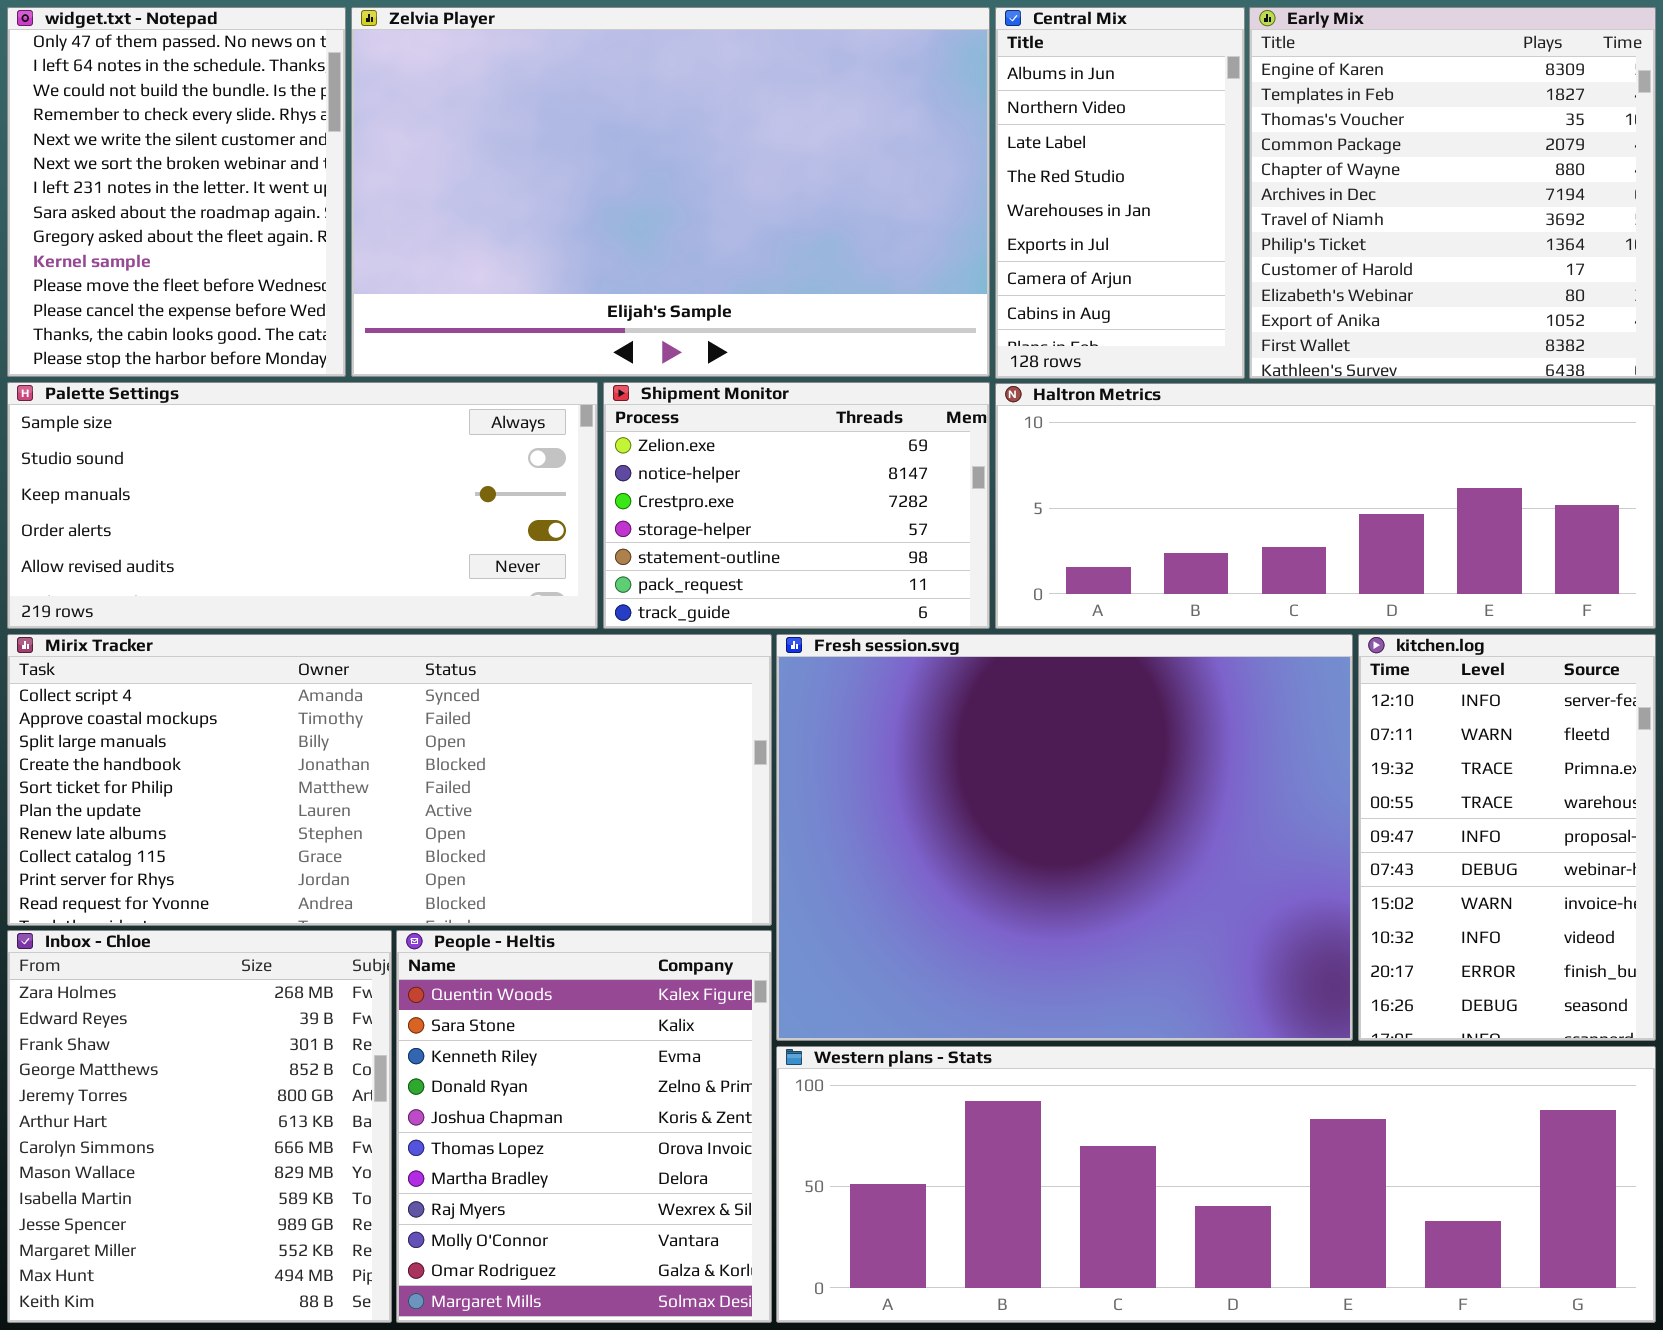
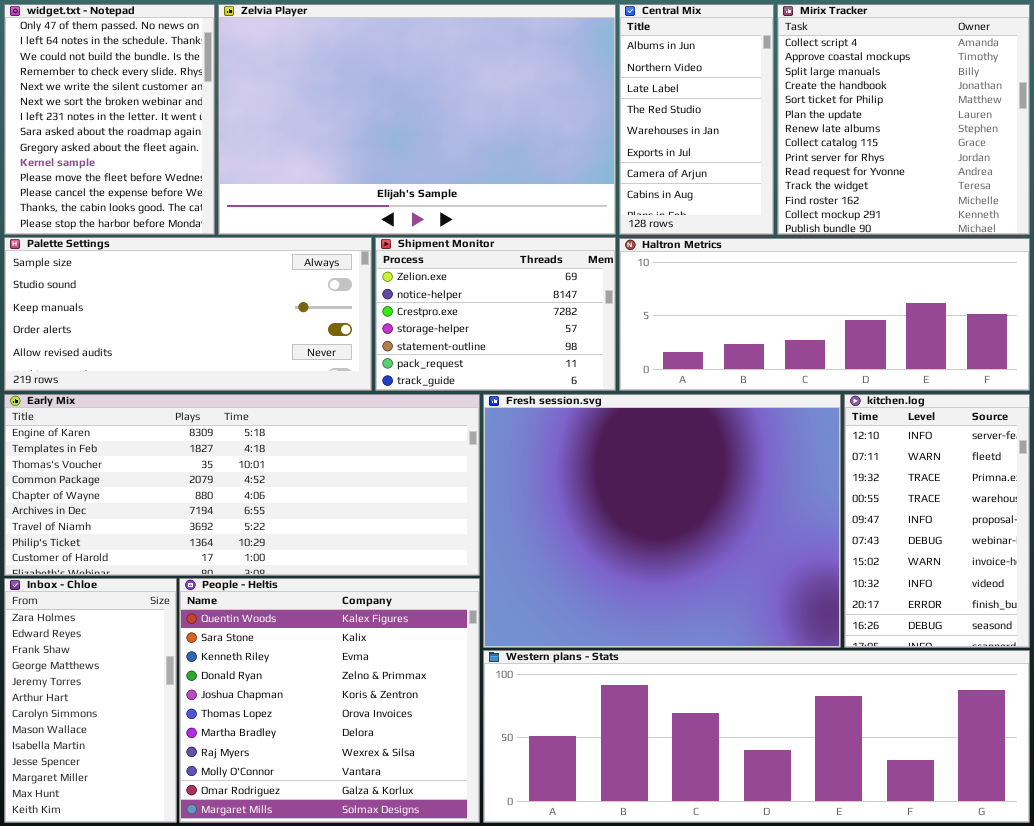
Early Mix: [1249,7,1656,379] -> [4,394,480,576], moved, resized
Mirix Tracker: [7,634,772,926] -> [777,4,1030,235], moved, resized
Inbox - Chloe: [7,930,392,1323] -> [4,578,177,823], resized
People - Heltis: [396,930,772,1323] -> [179,578,480,823], resized

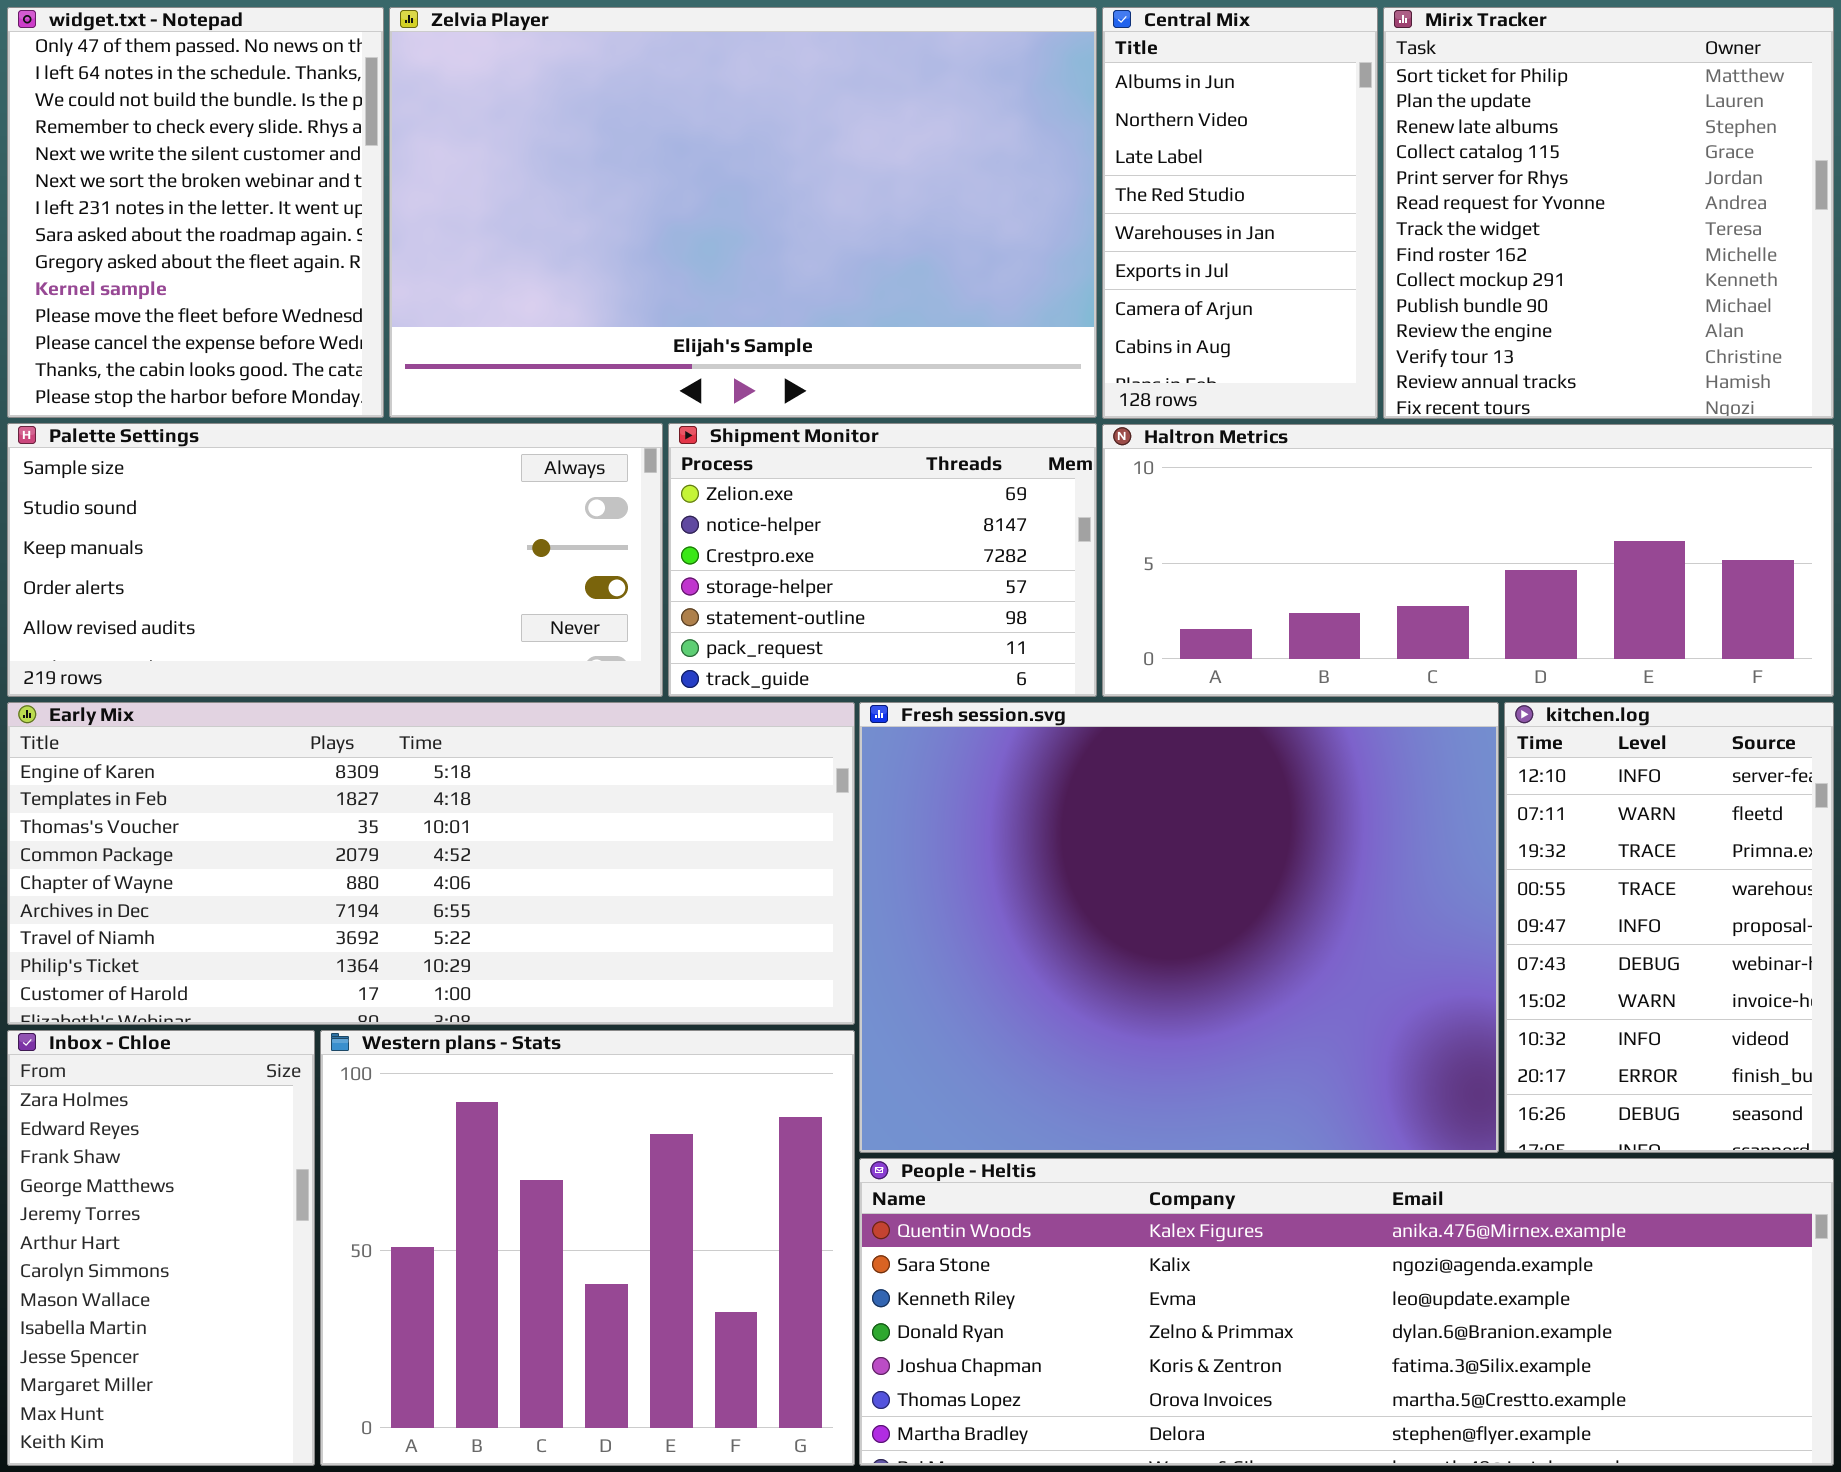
Mirix Tracker: [777,4,1030,235] -> [1383,7,1834,419], scrolled down 4 rows
People - Heltis: [179,578,480,823] -> [859,1158,1834,1466], moved, resized
Western plans - Stats: [483,650,1030,823] -> [320,1030,855,1466], moved, resized

